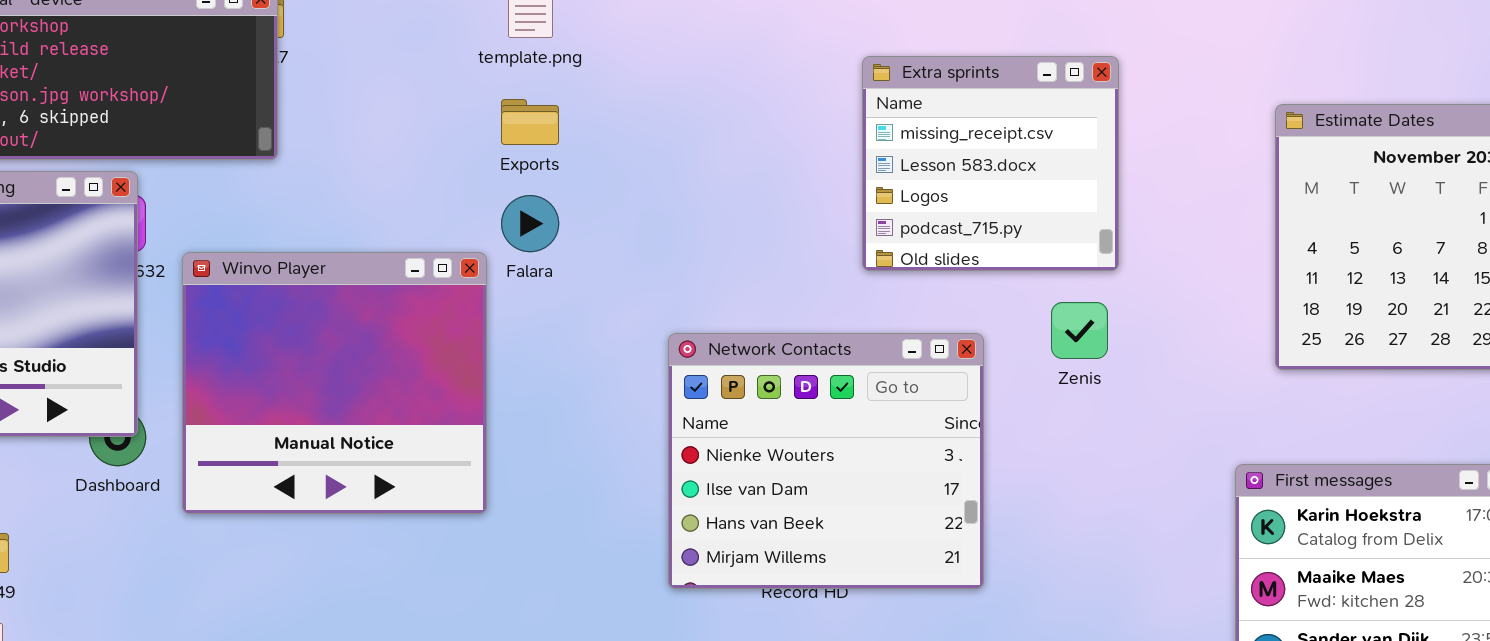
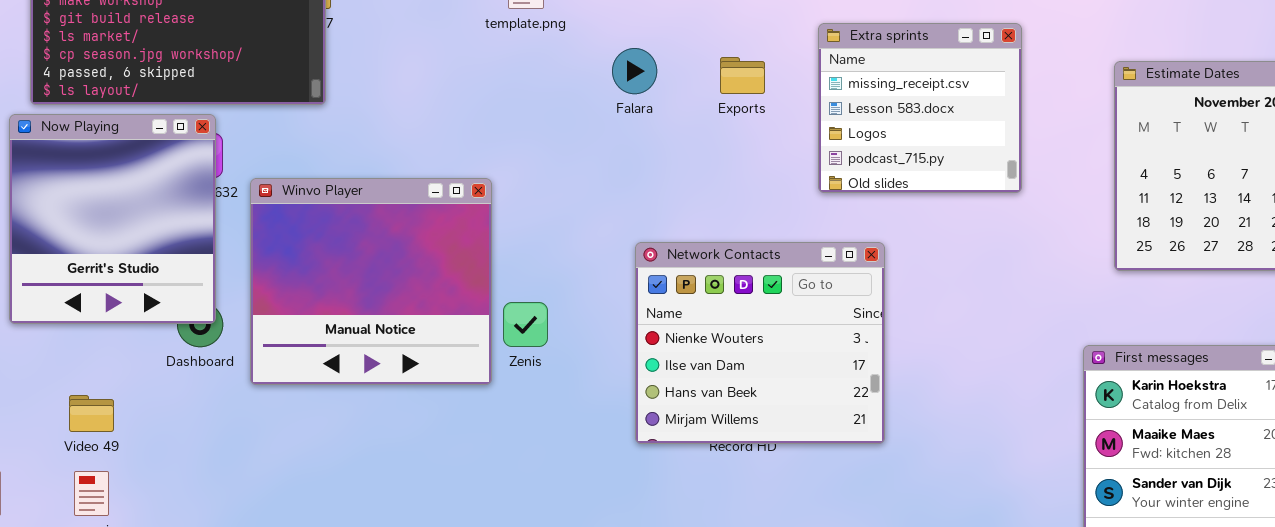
Extra sprints: [862,56,1119,271] -> [818,23,1022,193], moved
Exports: [501,99,559,145] -> [720,57,765,94], moved
Falara: [501,195,559,252] -> [612,48,657,94], moved
Zenis: [1051,302,1108,359] -> [503,302,548,347], moved

